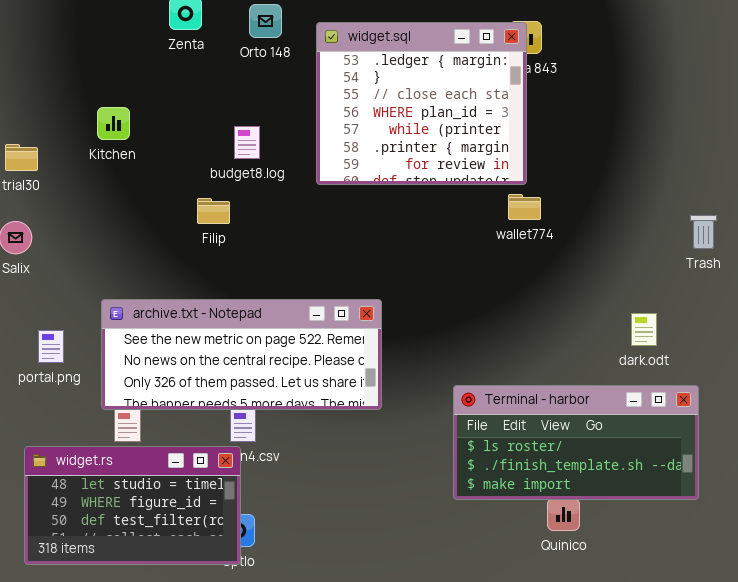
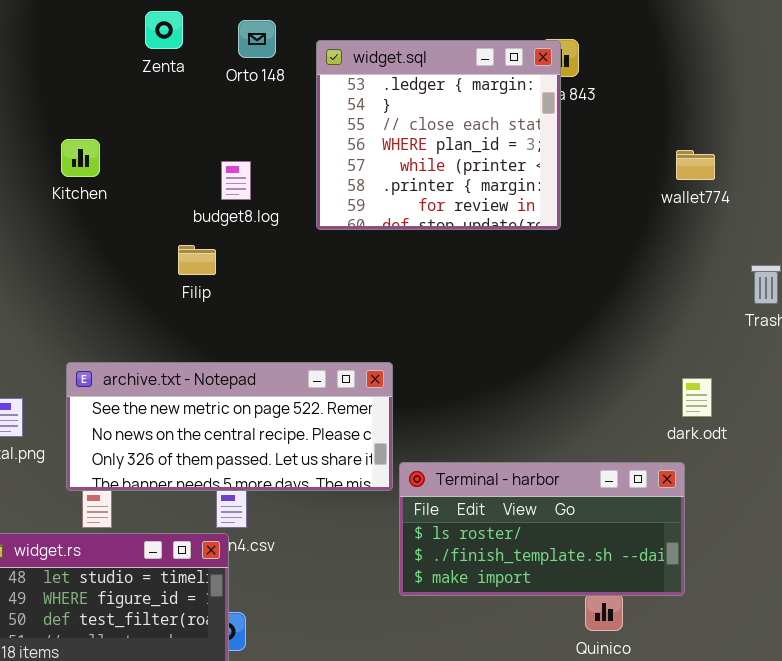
wallet774: [508,194,541,220] -> [676,150,715,180], moved
Terminal - harbor: [453,385,699,500] -> [399,462,685,596], moved

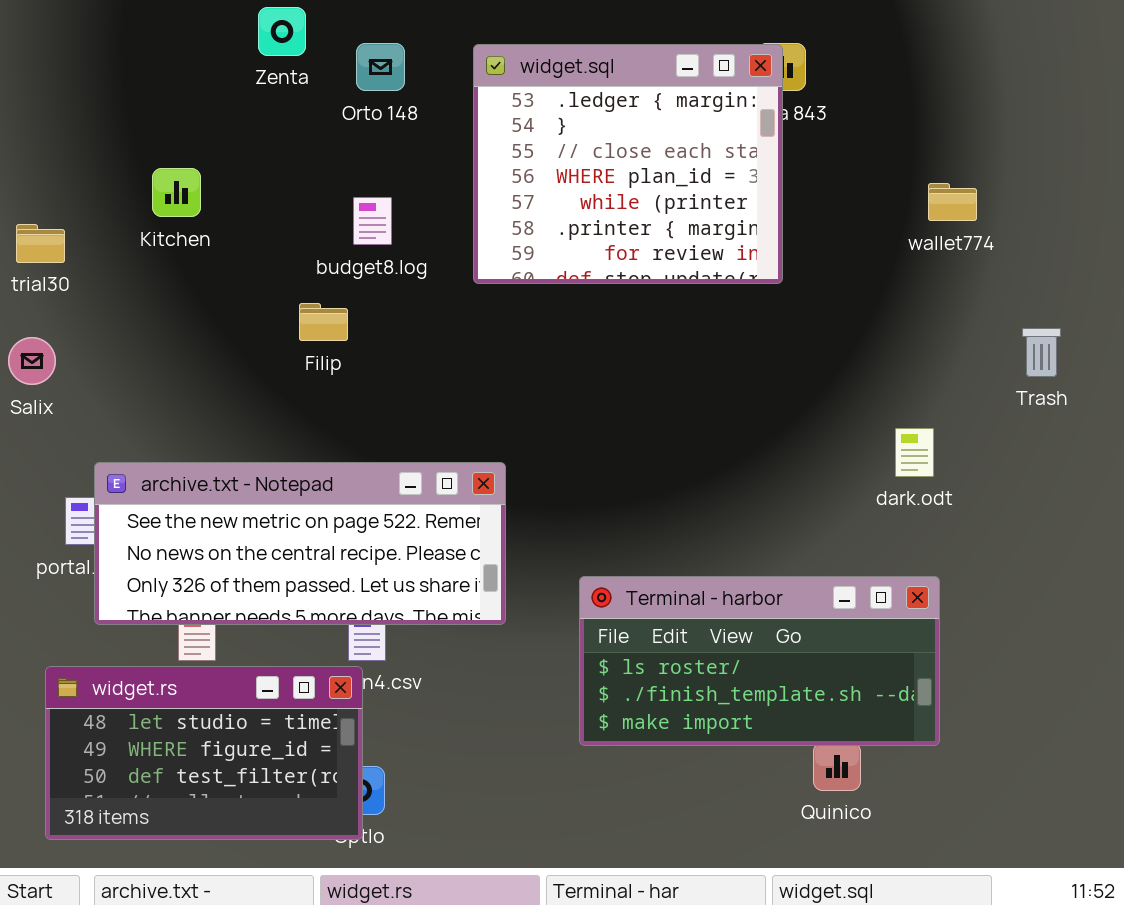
Orto 148: [238,20,276,58] -> [356,43,405,91], moved
archive.txt - Notepad: [66,362,393,491] -> [94,462,506,625], moved
dark.odt: [682,378,712,417] -> [895,428,934,477], moved

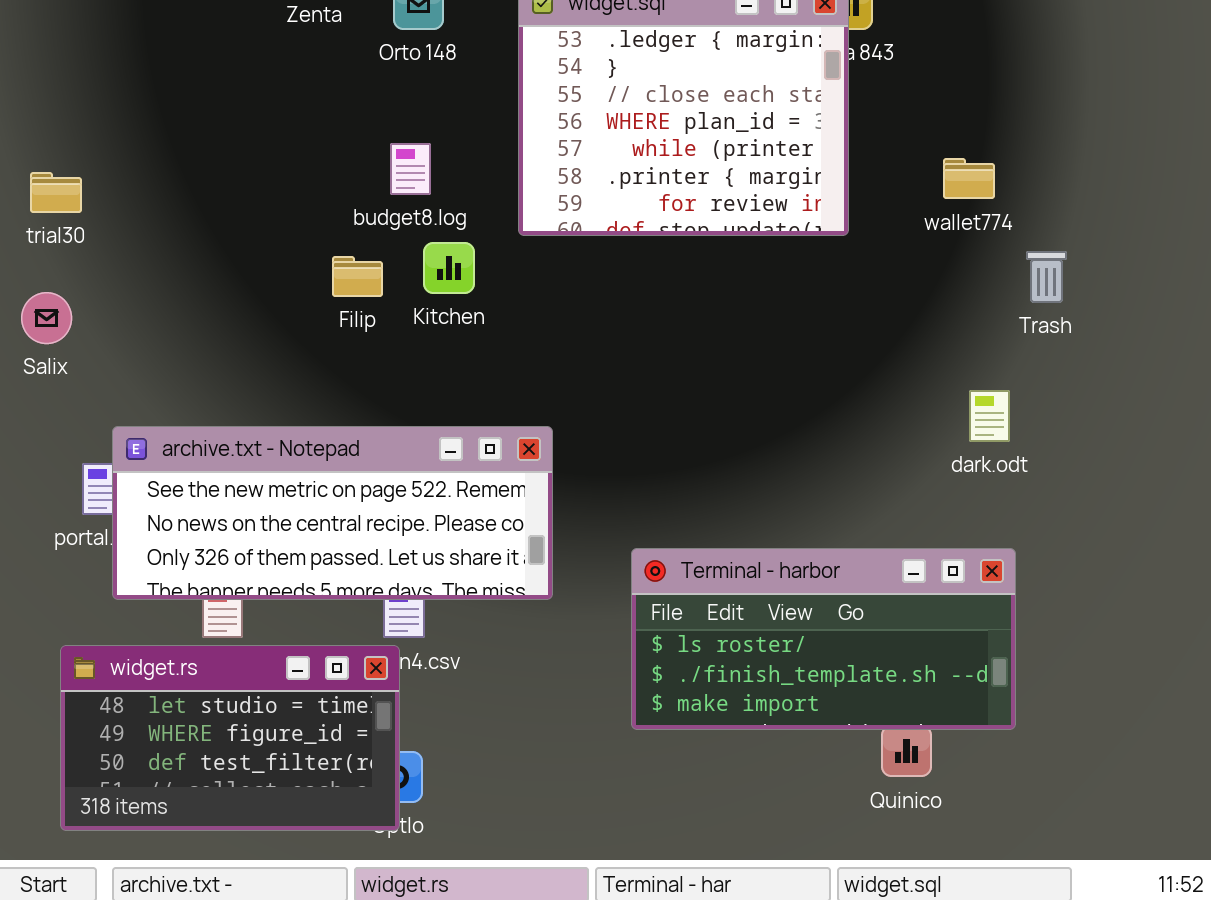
Kitchen: [152,168,201,217] -> [423,242,475,294], moved
wallet774: [928,183,977,221] -> [943,158,995,199], moved
Trash: [1022,328,1061,377] -> [1026,251,1067,303], moved

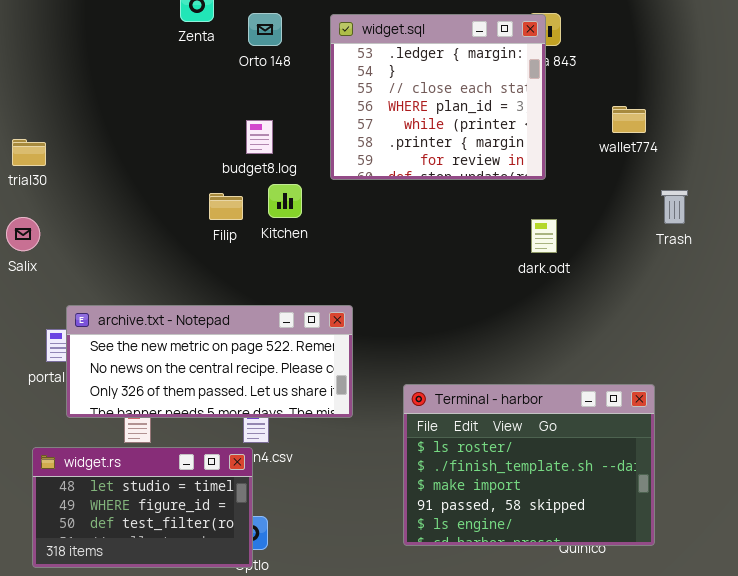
wallet774: [943,158,995,199] -> [612,106,646,133], moved
dark.odt: [969,390,1010,442] -> [531,219,557,253], moved
Terminal - harbor: [631,548,1016,730] -> [403,384,655,546], resized

